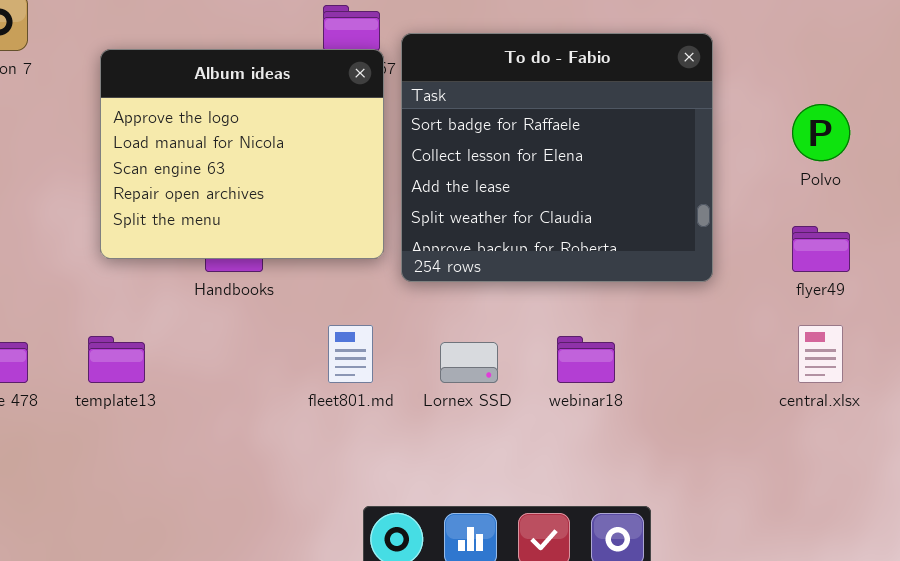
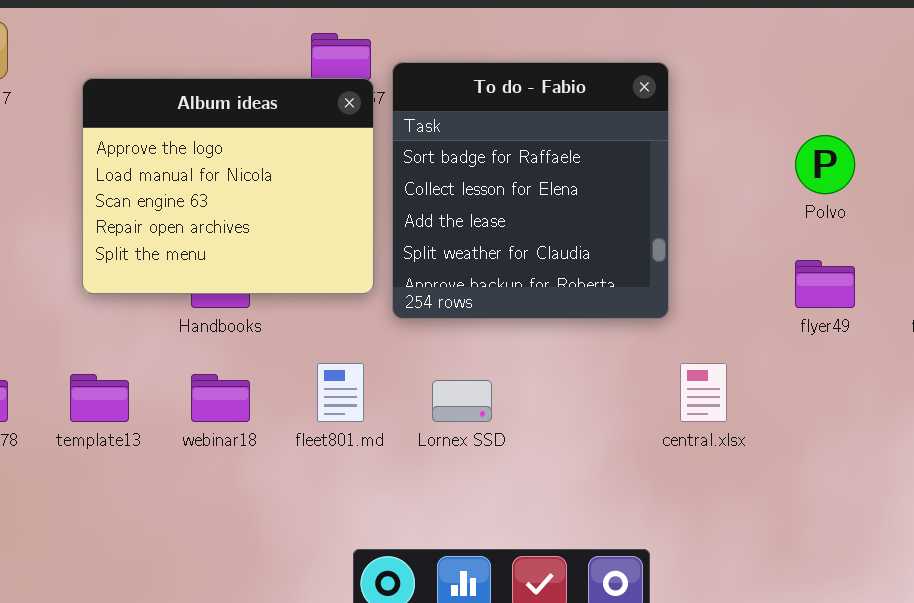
To do - Fabio: [401,33,713,282] -> [392,62,669,319], resized
central.xlsx: [798,325,843,383] -> [680,363,727,422], moved
webinar18: [557,336,615,383] -> [191,374,250,422], moved

